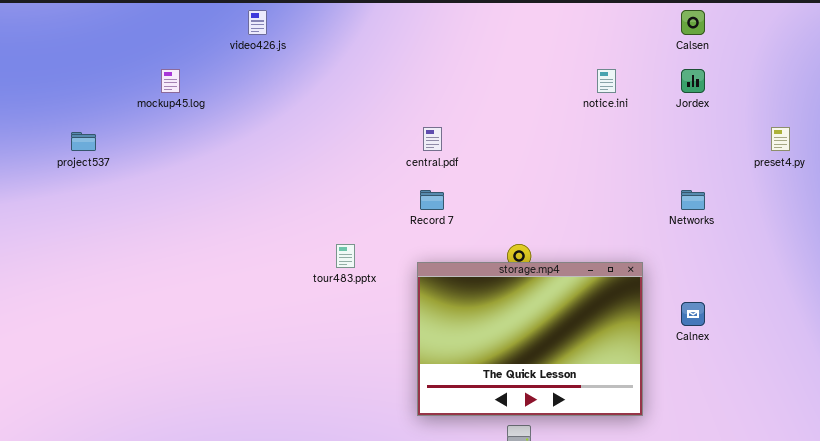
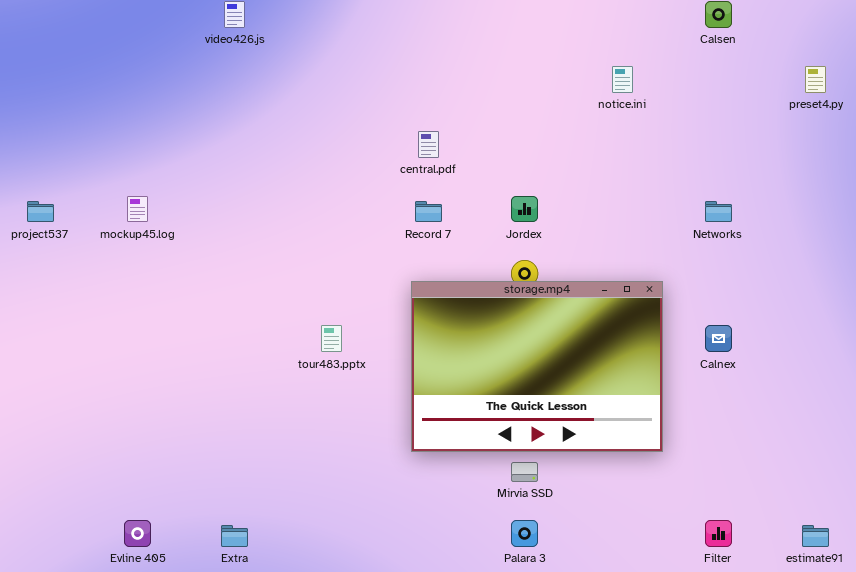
mockup45.log: [161,69,180,93] -> [127,196,148,222], moved
Jordex: [681,69,705,93] -> [511,196,538,222], moved
preset4.py: [771,127,790,151] -> [805,66,826,93], moved
project537: [71,132,96,151] -> [27,201,54,222], moved
tour483.pptx: [336,244,355,268] -> [321,325,342,352], moved

